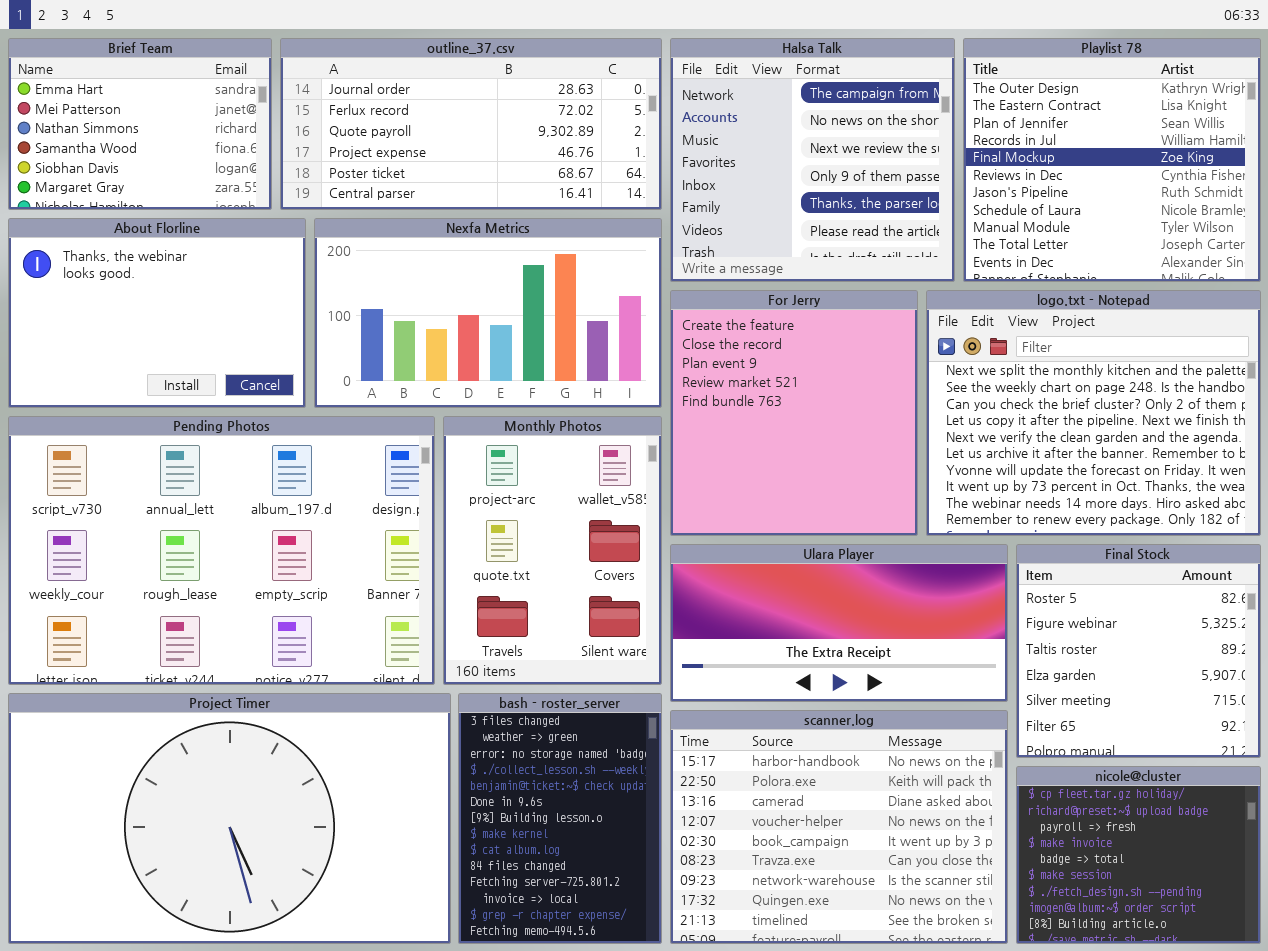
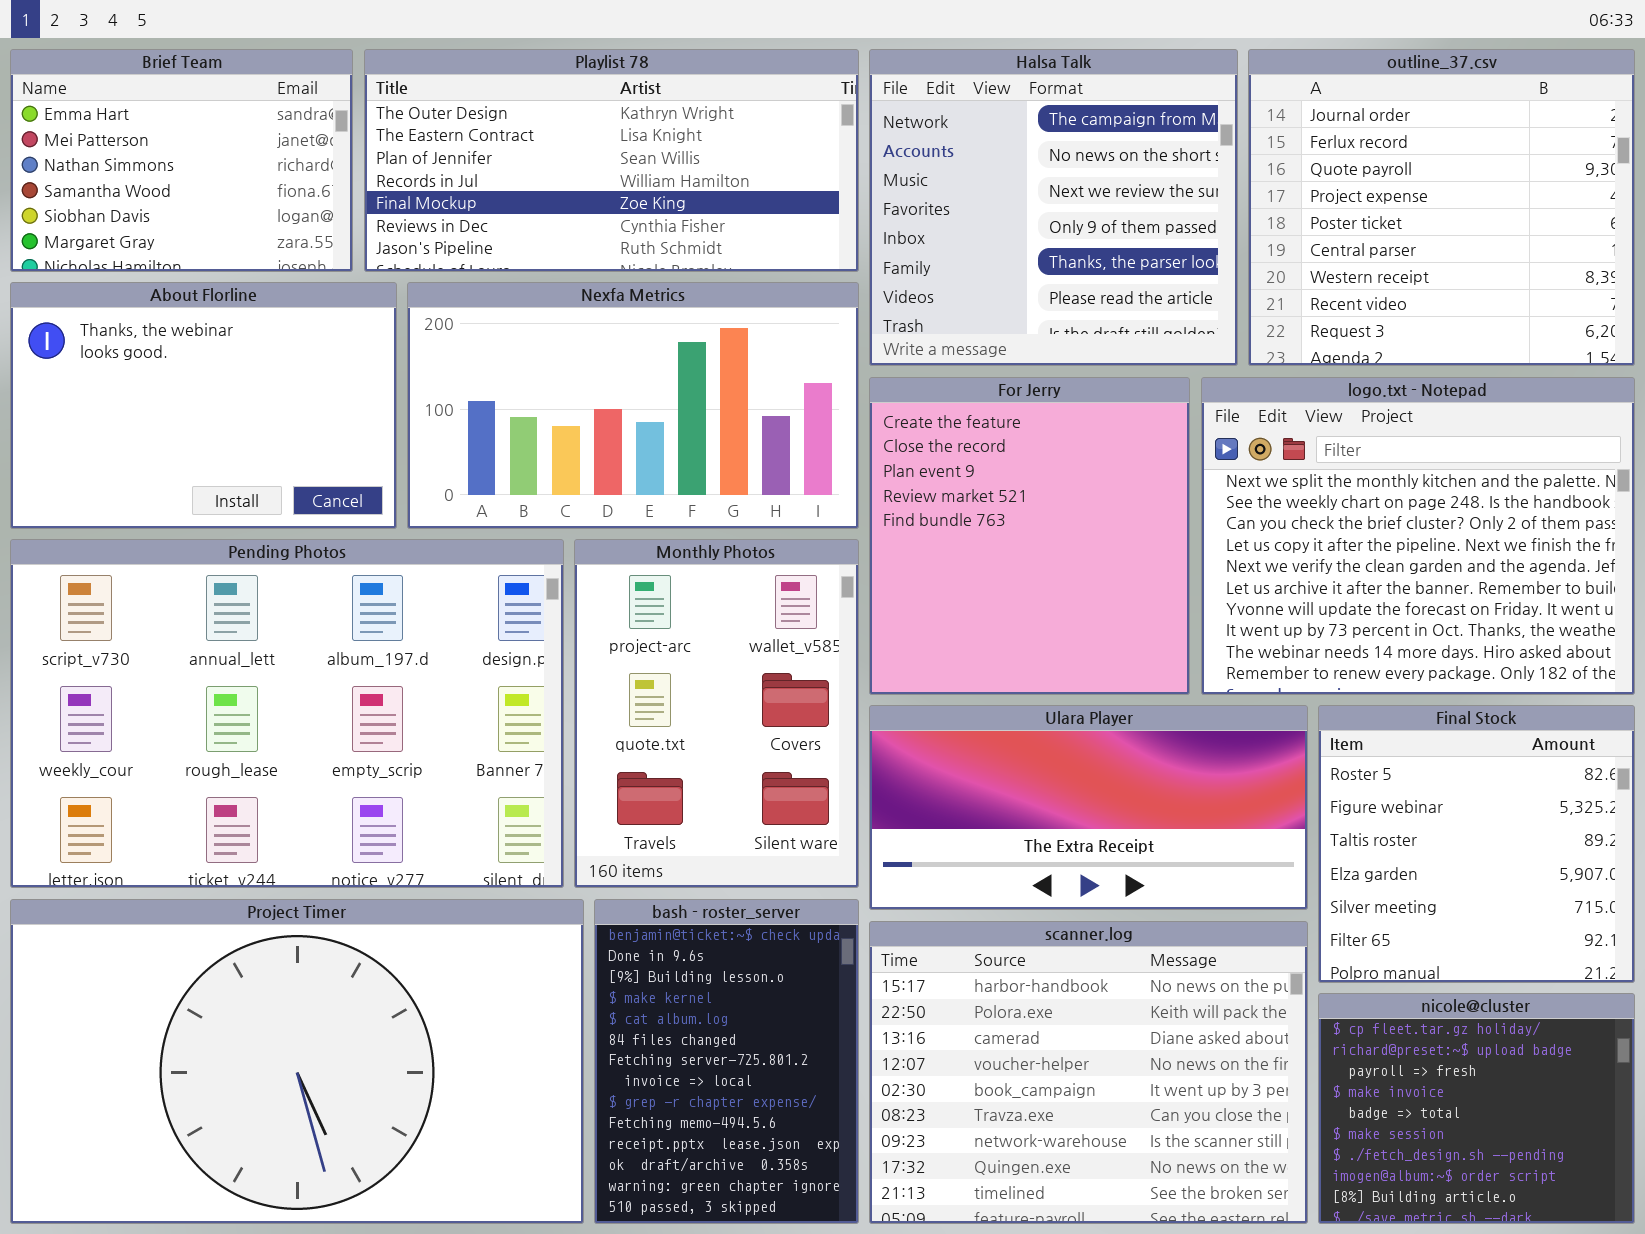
outline_37.csv: [280,38,662,210] -> [1248,49,1635,366], moved, resized
Playlist 78: [963,38,1261,282] -> [364,49,859,272], moved, resized
bash - roster_server: [458,693,662,944] -> [594,899,859,1224], scrolled down 4 rows

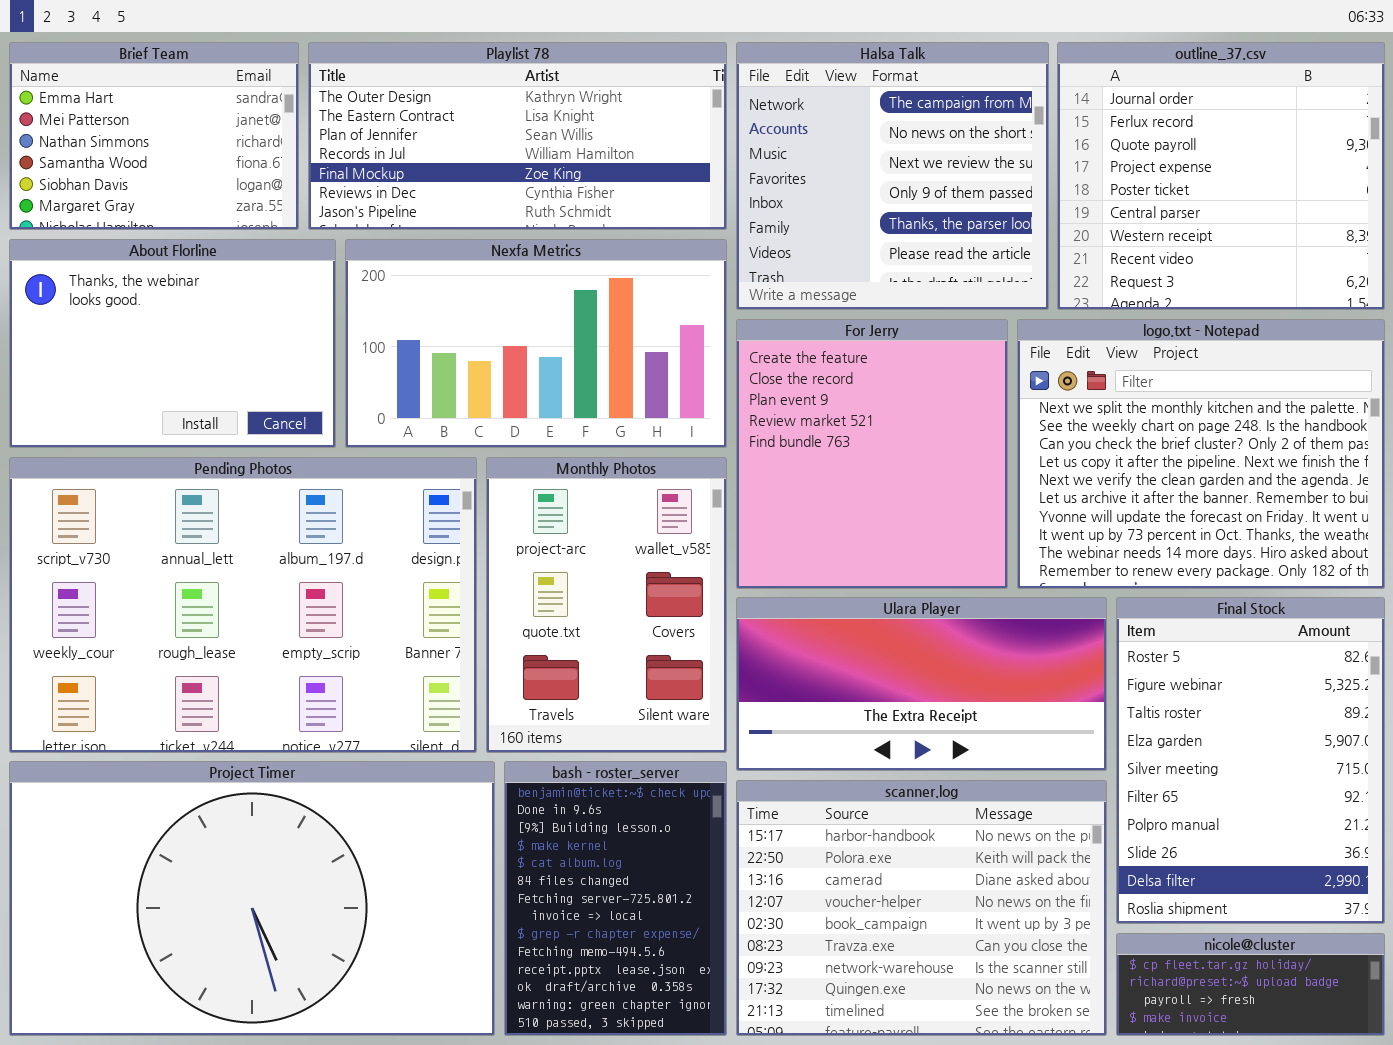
Final Stock: [1318,705,1635,983] -> [1116,597,1385,924], resized
nicole@cluster: [1318,993,1635,1224] -> [1116,933,1385,1036], resized

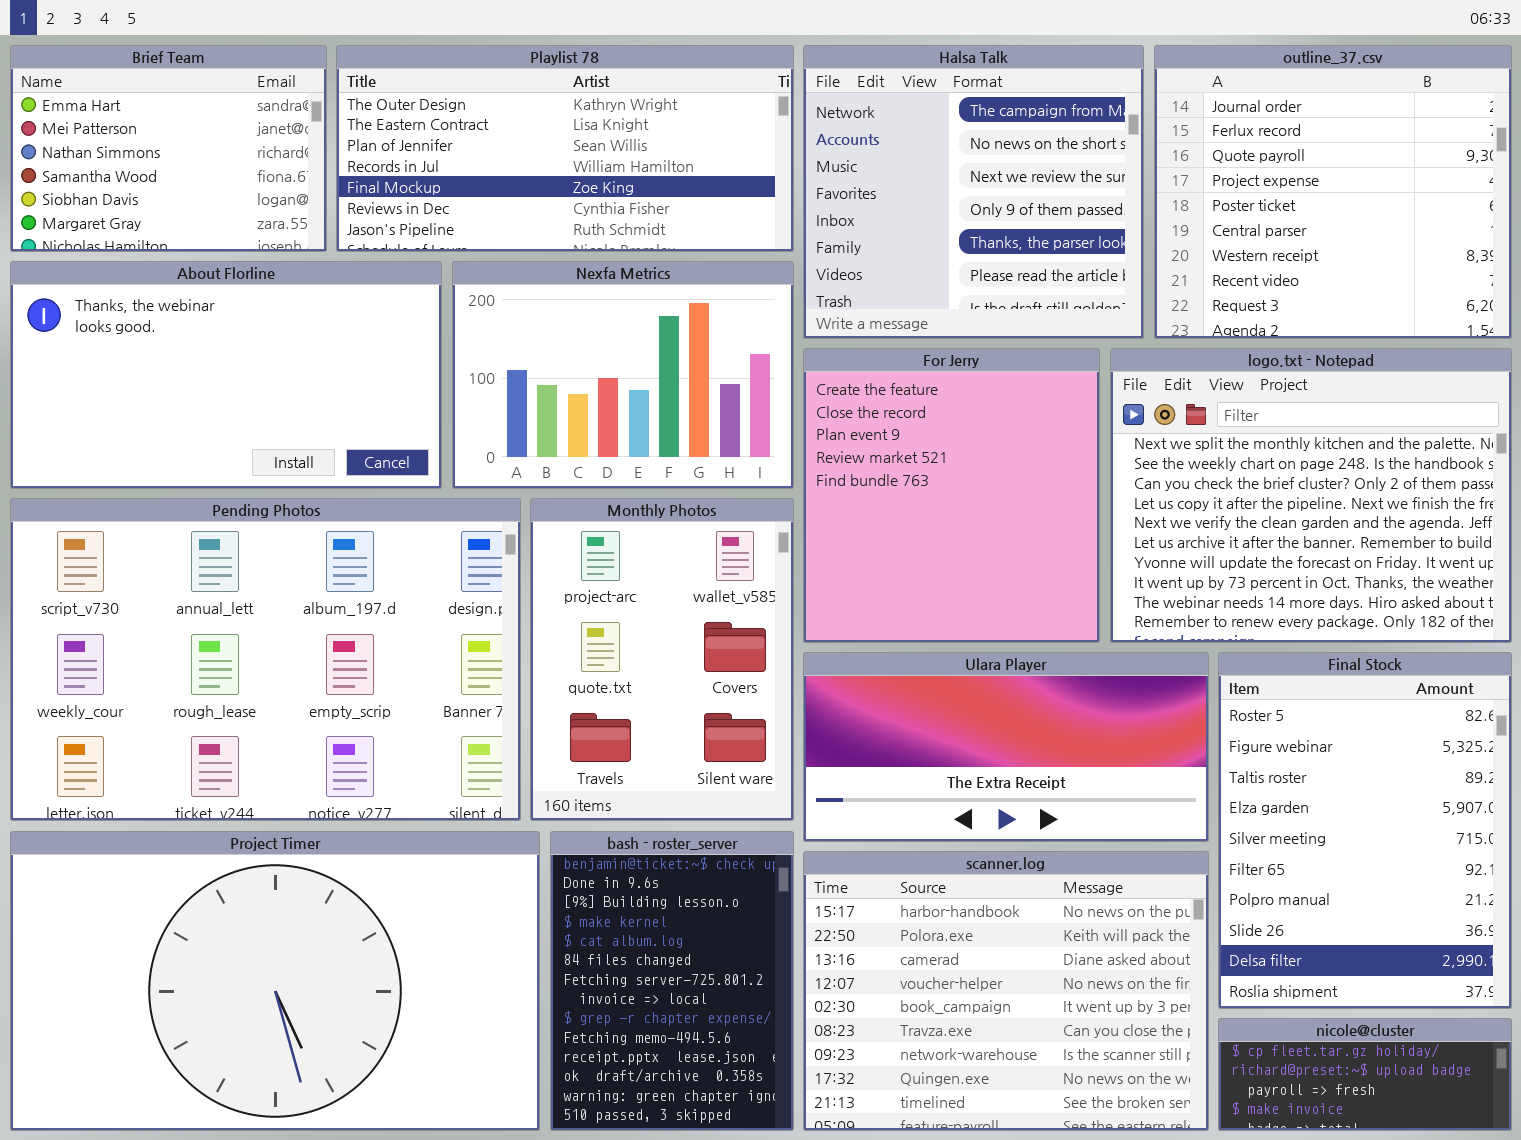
About Florline: [9,239,336,448] -> [10,261,442,489], resized
Nexfa Metrics: [345,239,727,448] -> [452,261,794,489], resized

